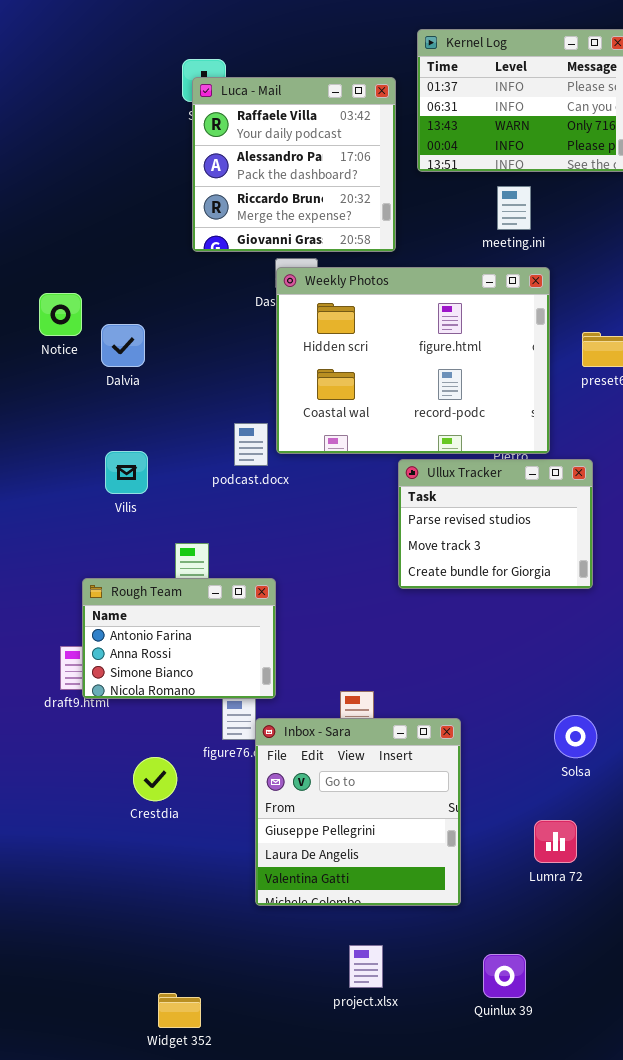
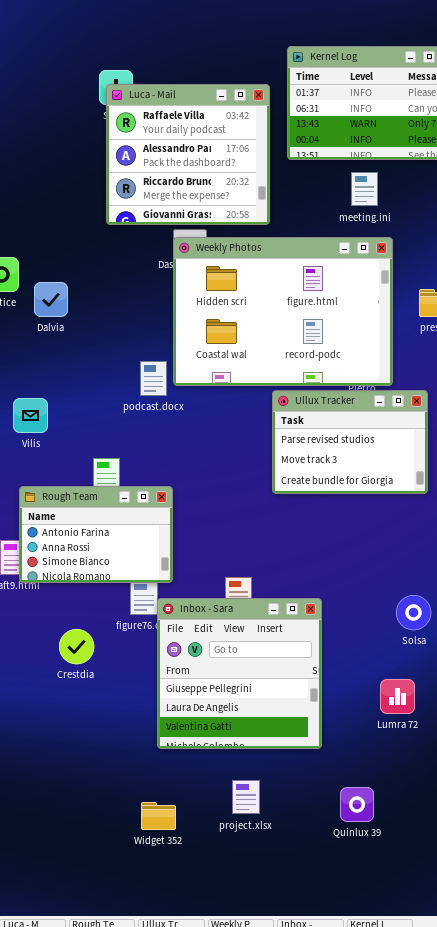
Vilis: [105,451,148,494] -> [13,398,48,433], moved
Widget 352: [158,993,201,1028] -> [141,802,176,830], moved

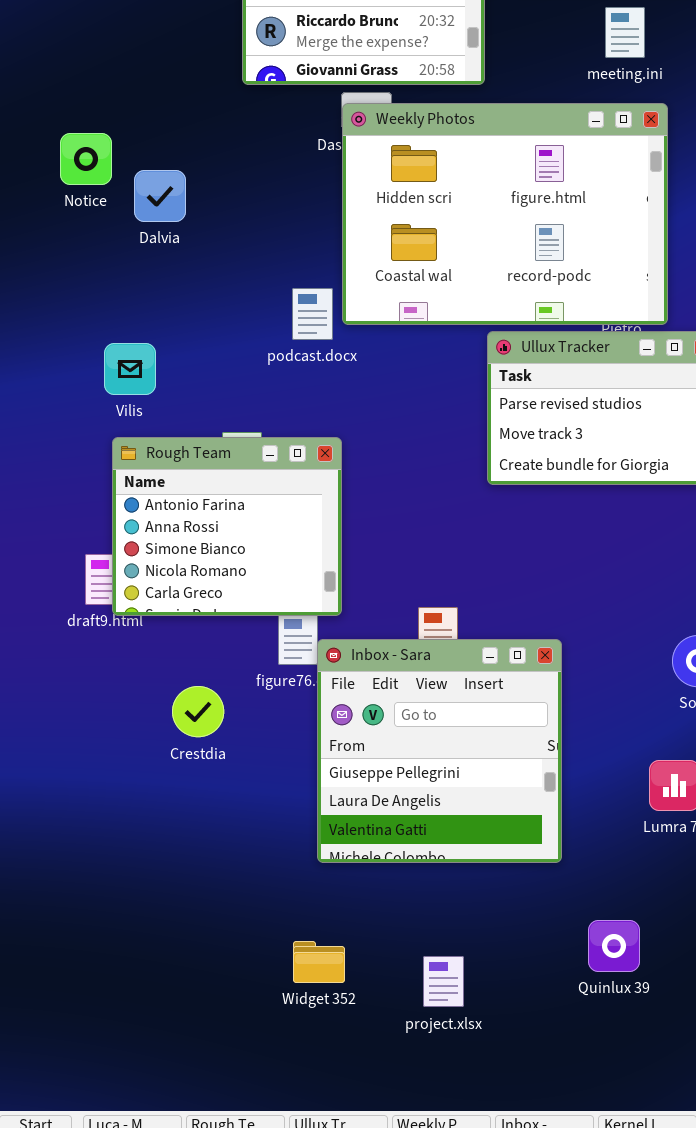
Rough Team: [19,486,173,583] -> [112,437,342,616], resized
project.xlsx: [232,780,260,814] -> [423,956,464,1007], moved

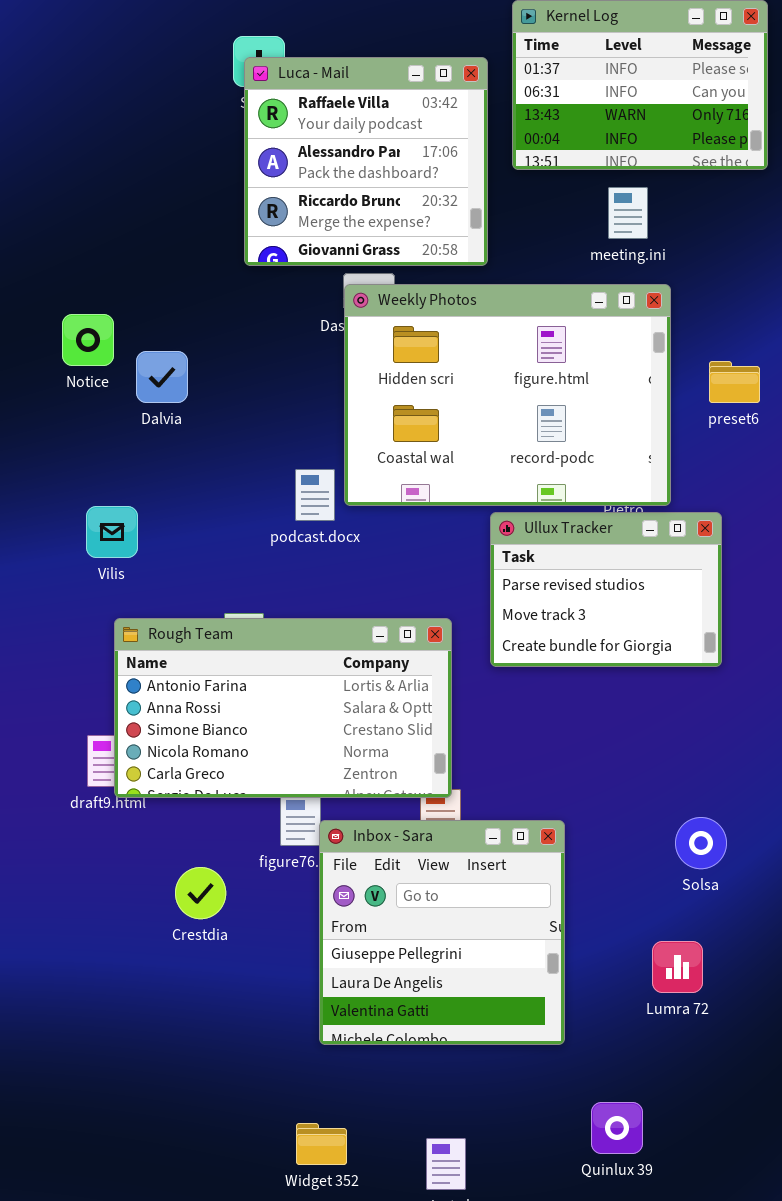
Vilis: [104,343,156,395] -> [86,506,138,558], moved
Rough Team: [112,437,342,616] -> [114,618,452,798], resized

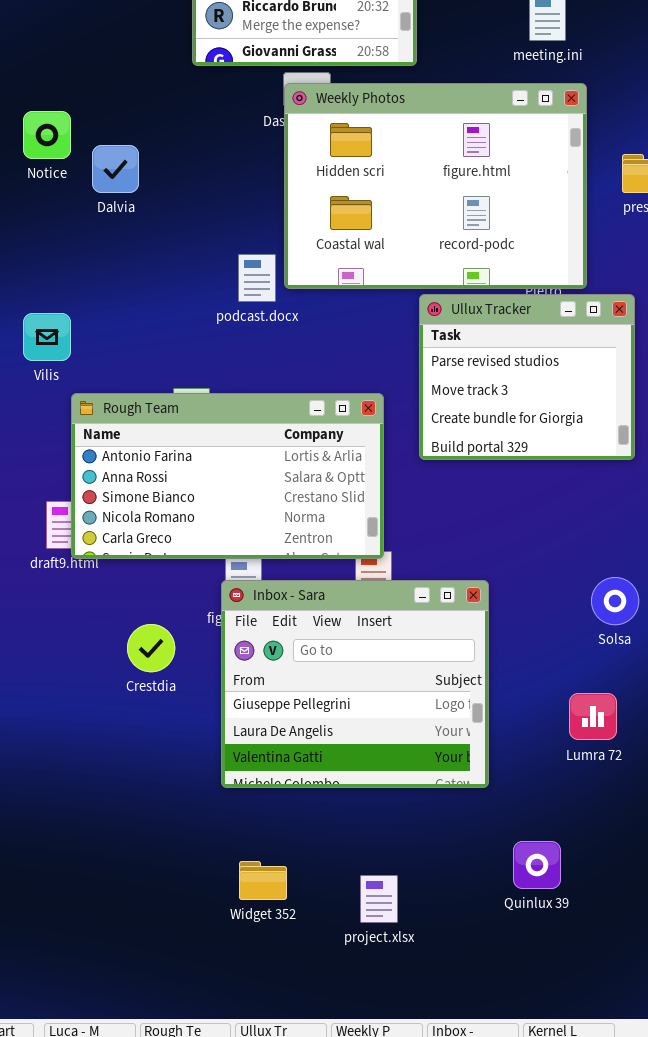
Vilis: [86,506,138,558] -> [23,313,71,361], moved
Ullux Tracker: [490,512,722,667] -> [419,294,635,460], resized
Inbox - Sara: [319,820,565,1045] -> [221,580,489,788], resized

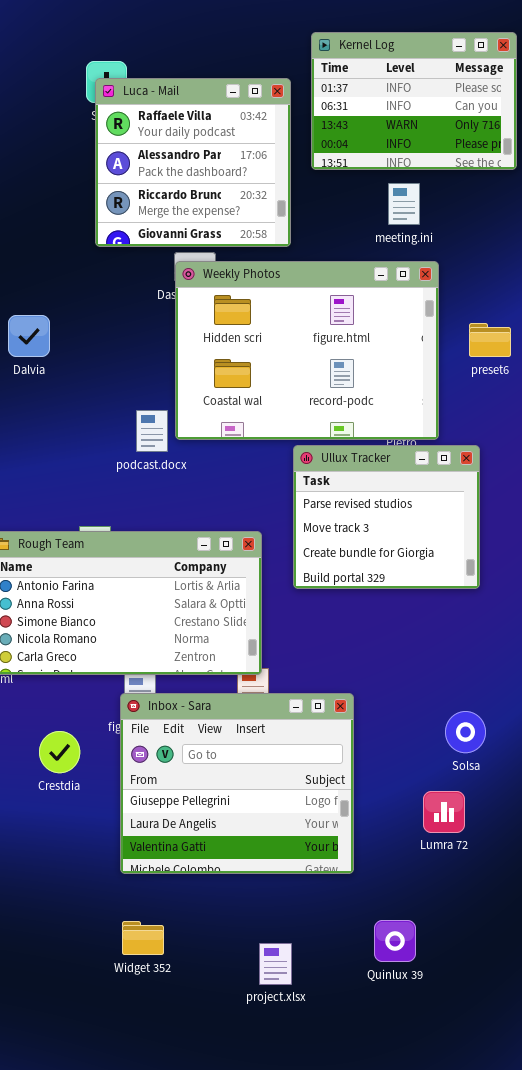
Solsa: [591,577,639,625] -> [445,711,486,753], moved
Widget 352: [239,861,287,900] -> [122,921,164,955], moved
project.xlsx: [360,875,398,923] -> [259,943,292,985], moved

